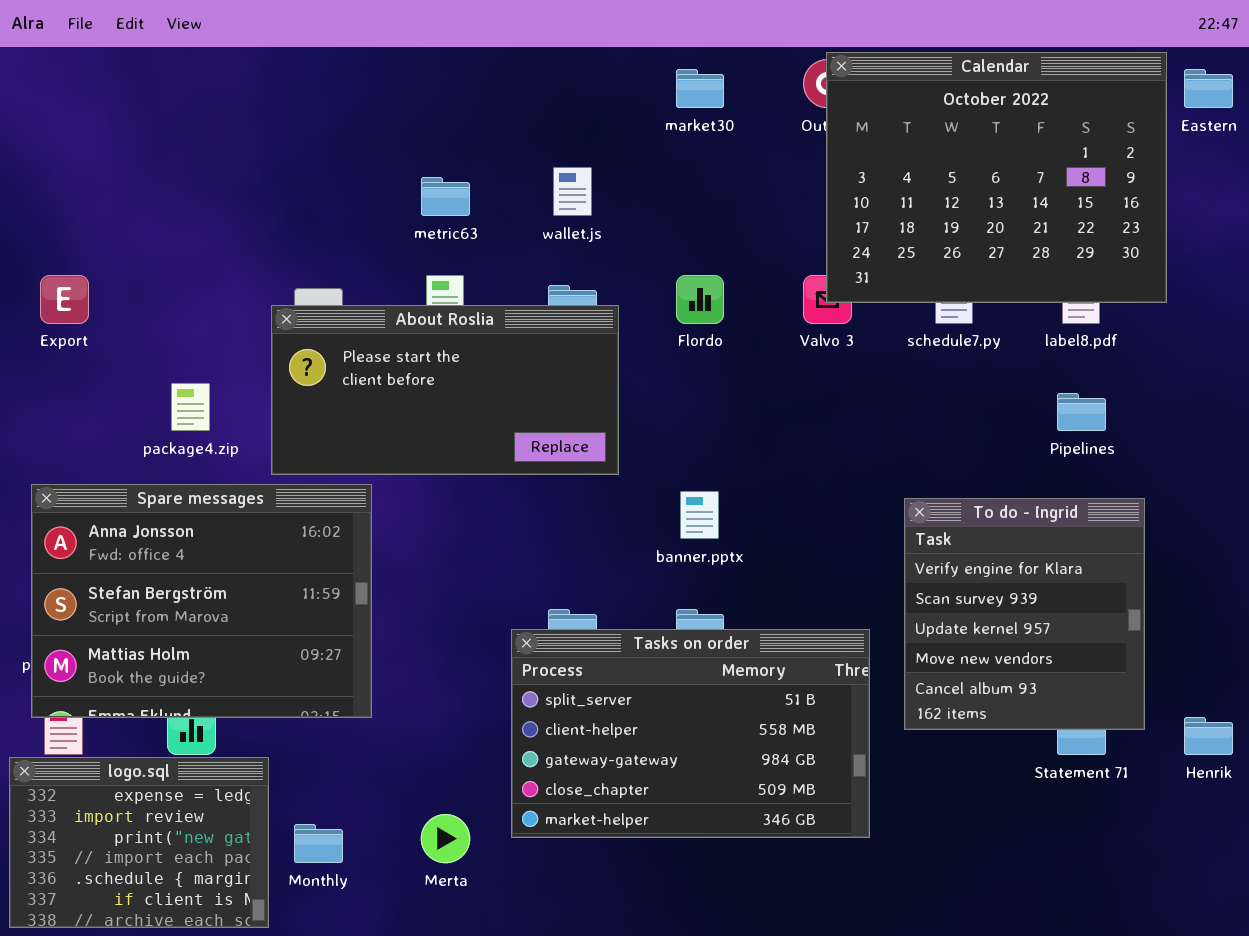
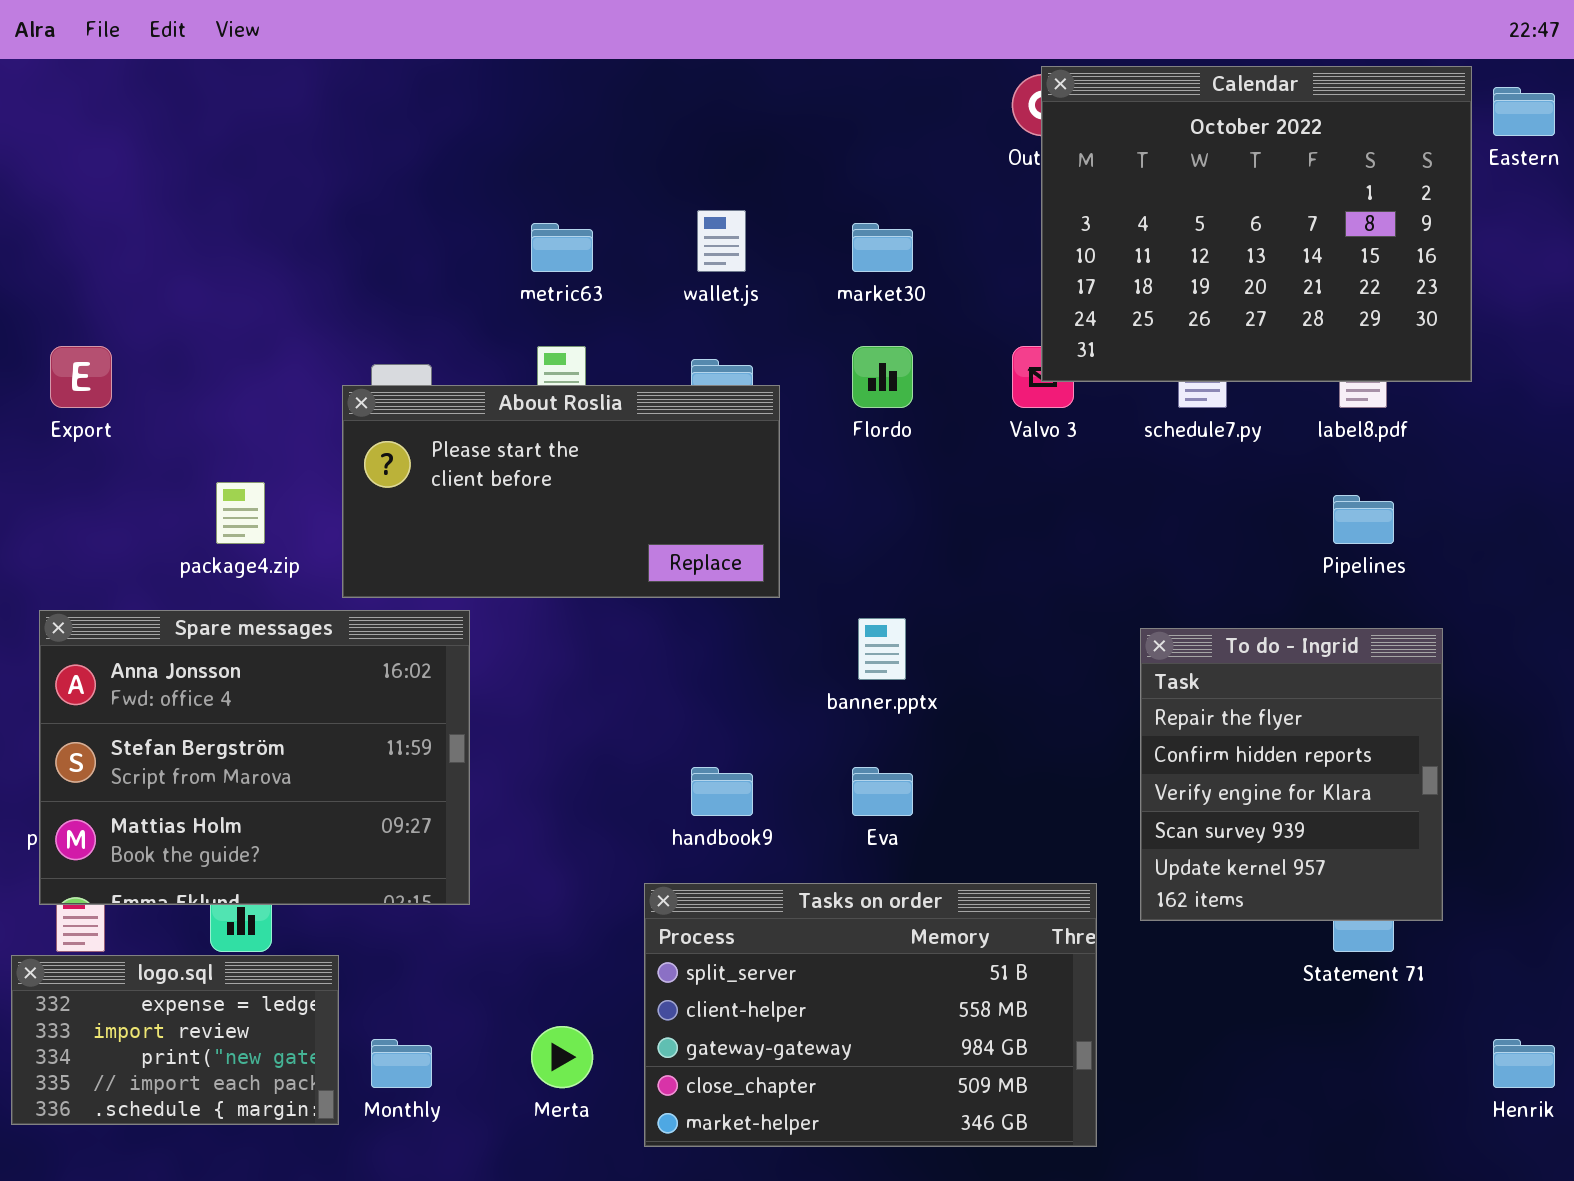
market30: [676,69,724,108] -> [852,223,913,272], moved
To do - Ingrid: [904,498,1145,730] -> [1140,628,1443,921], scrolled up 2 rows
Tasks on order: [511,629,870,838] -> [644,883,1097,1147], moved
Henrik: [1184,717,1233,755] -> [1493,1039,1555,1088], moved
logo.sql: [9,757,269,928] -> [11,955,339,1125], resized

